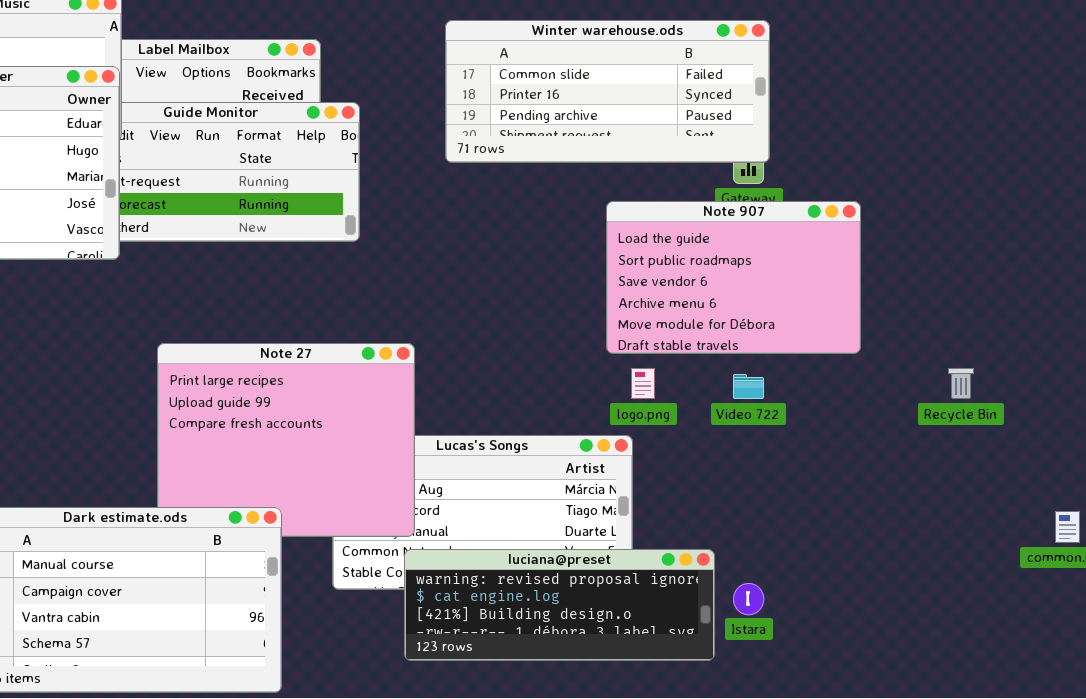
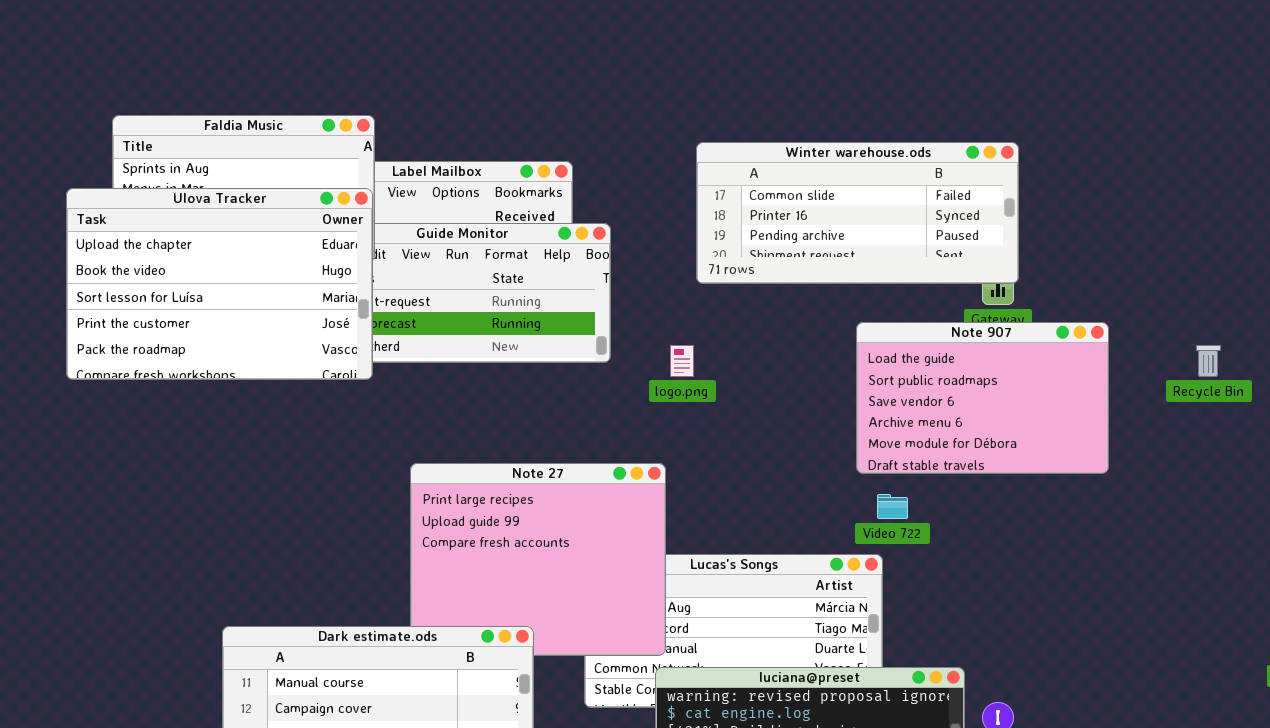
logo.png: [631,368,655,399] -> [670,345,694,377], moved
Recycle Bin: [948,368,974,399] -> [1196,345,1221,377], moved
Video 722: [733,374,764,399] -> [877,494,908,519], moved

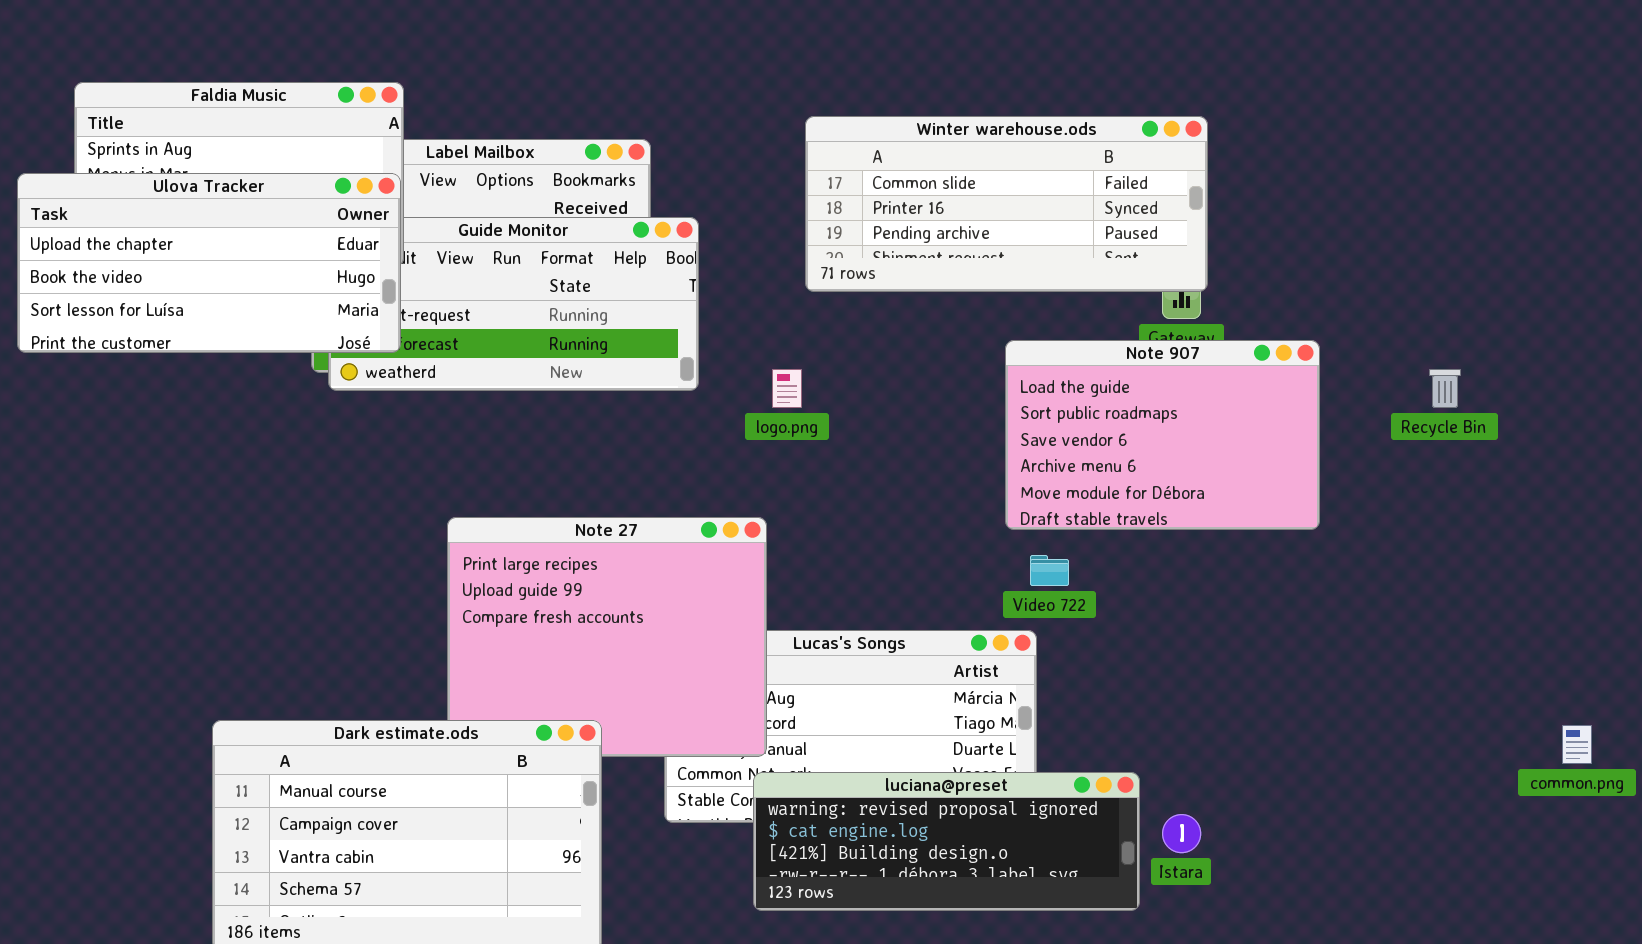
Ulova Tracker: [66,188,373,380] -> [17,173,401,353], resized

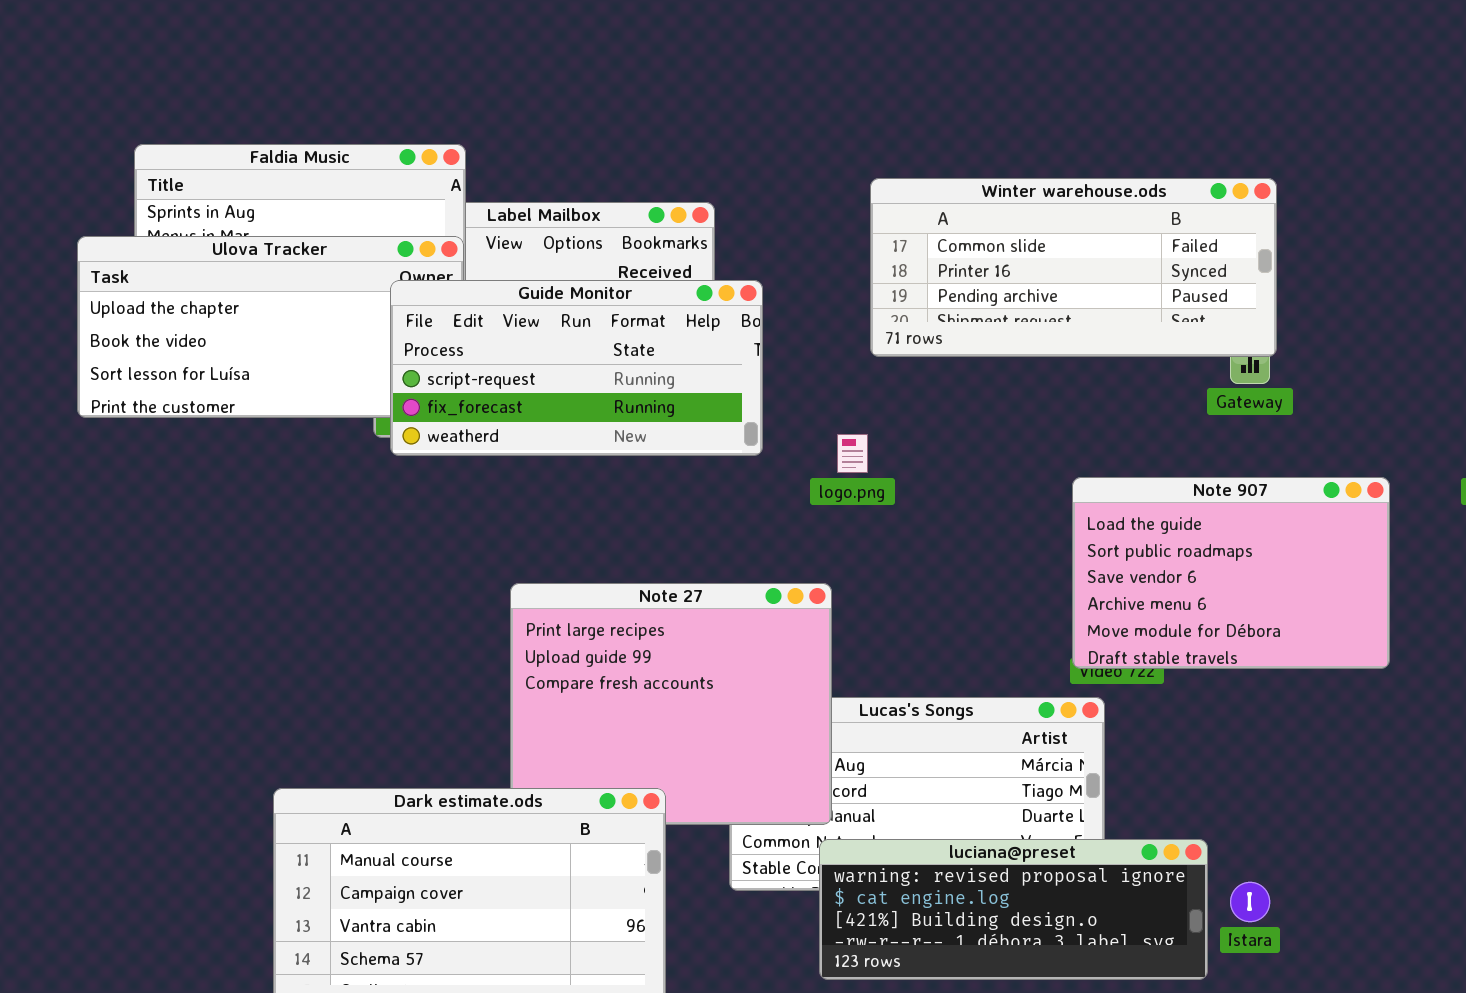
Guide Monitor: [328,217,699,391] -> [390,280,763,456], raised
Note 907: [1005,340,1320,530] -> [1072,477,1390,669], moved

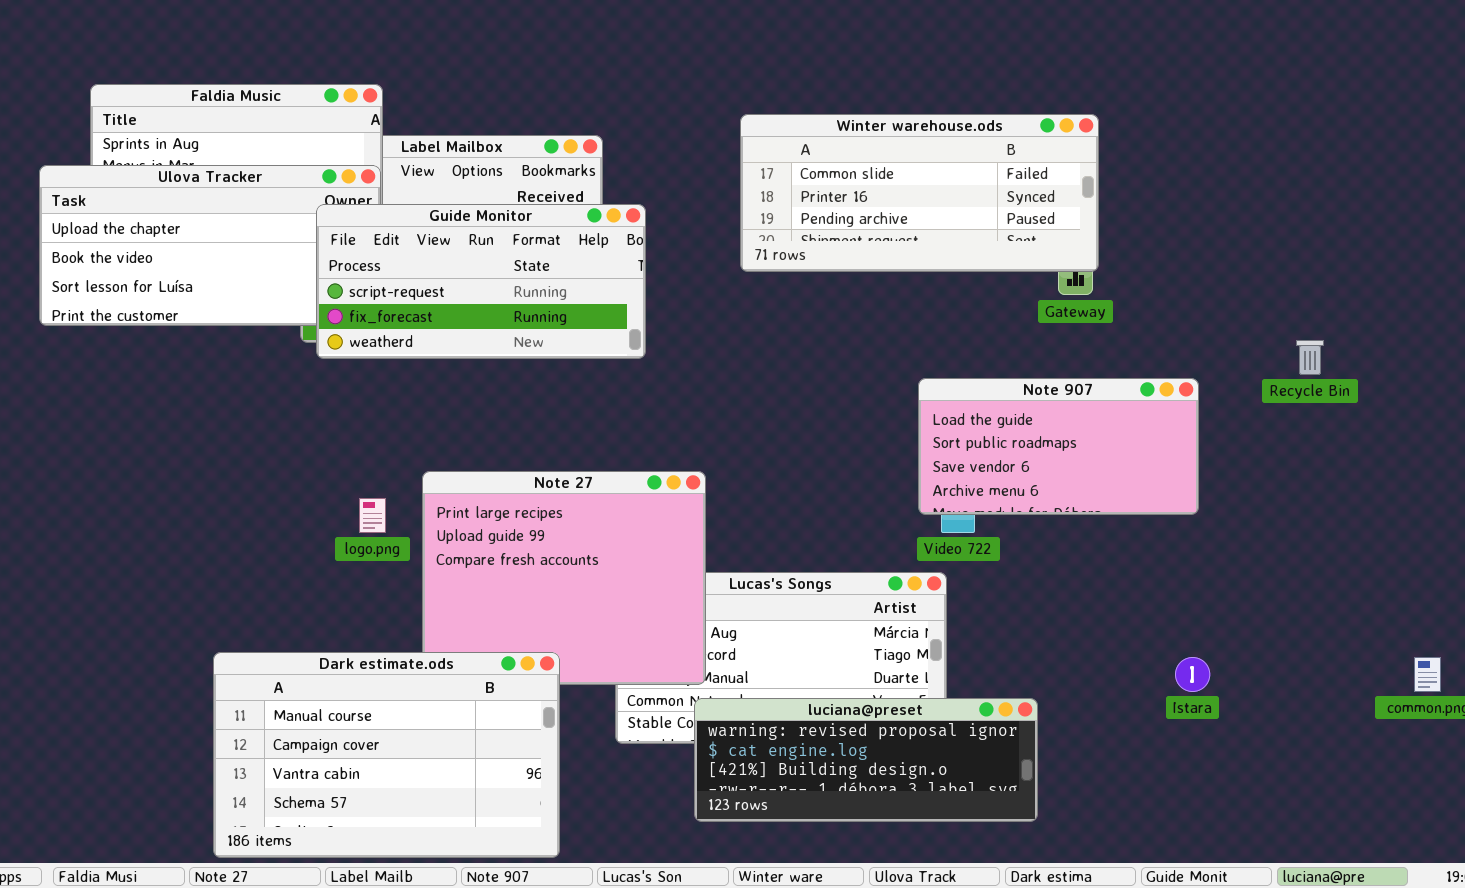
logo.png: [837,434,868,473] -> [359,498,386,533], moved
Note 907: [1072,477,1390,669] -> [918,378,1199,515], resized
Istara: [1230,882,1270,922] -> [1175,657,1210,692], moved

